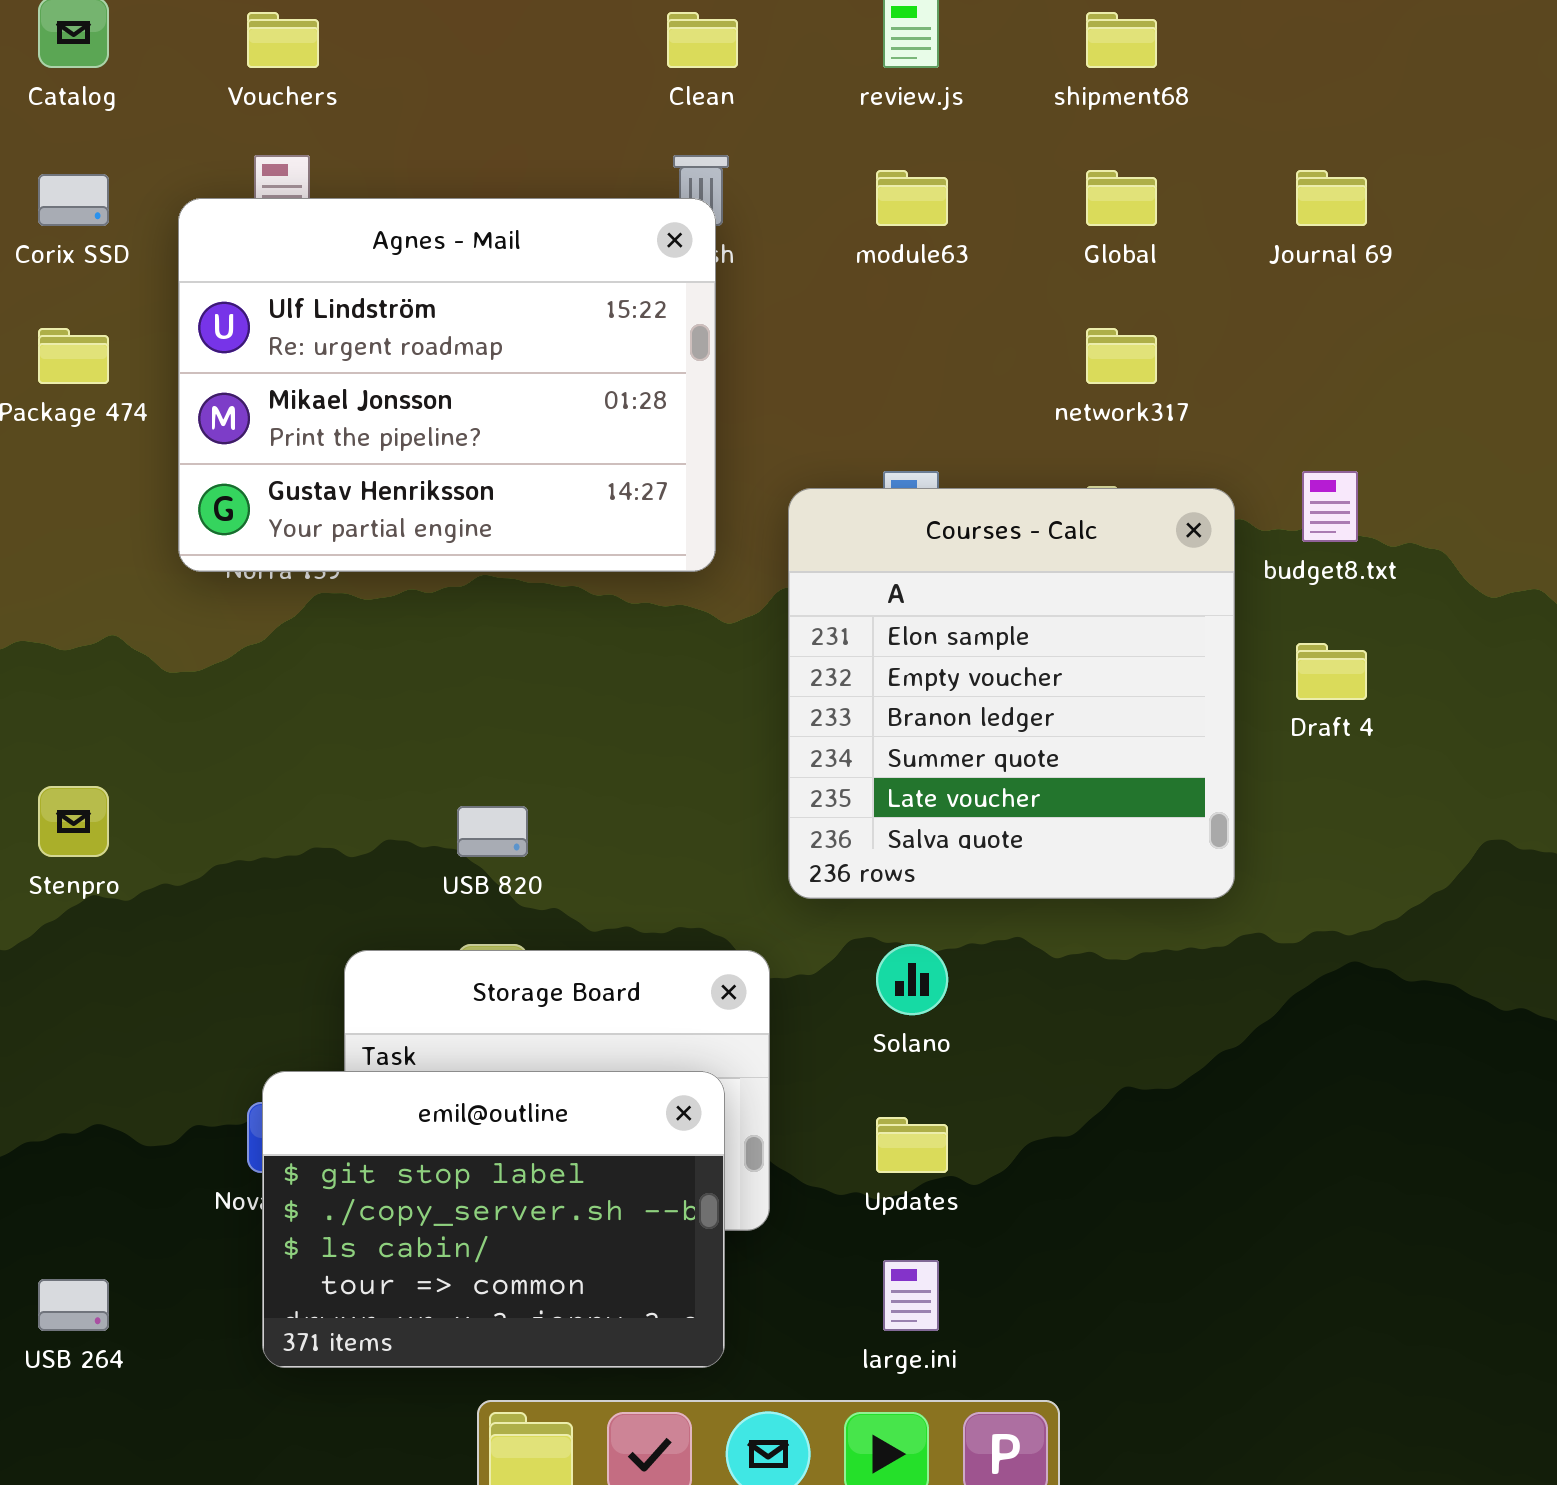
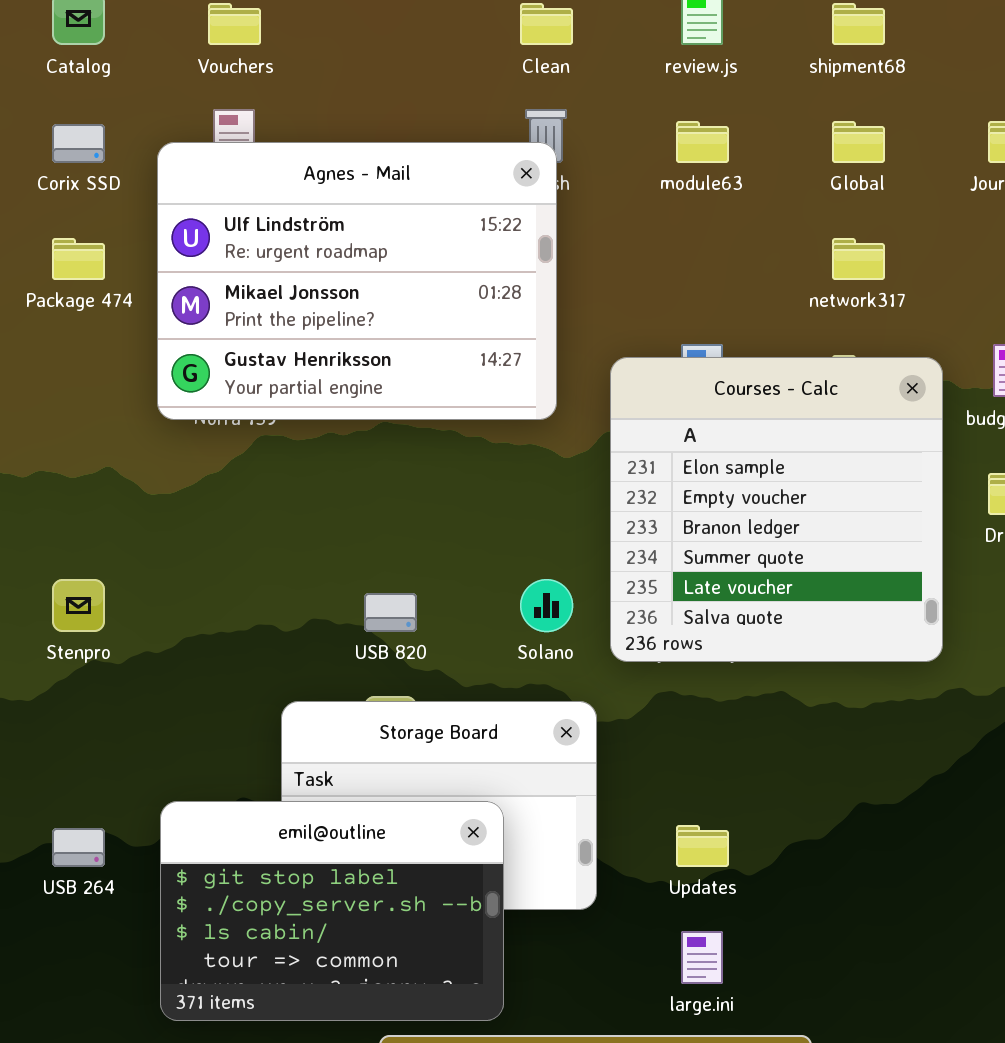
Solano: [876,944,948,1015] -> [520,579,573,632], moved
emil@outline: [262,1071,725,1368] -> [160,801,504,1021], moved
USB 264: [38,1279,109,1331] -> [52,828,105,867], moved

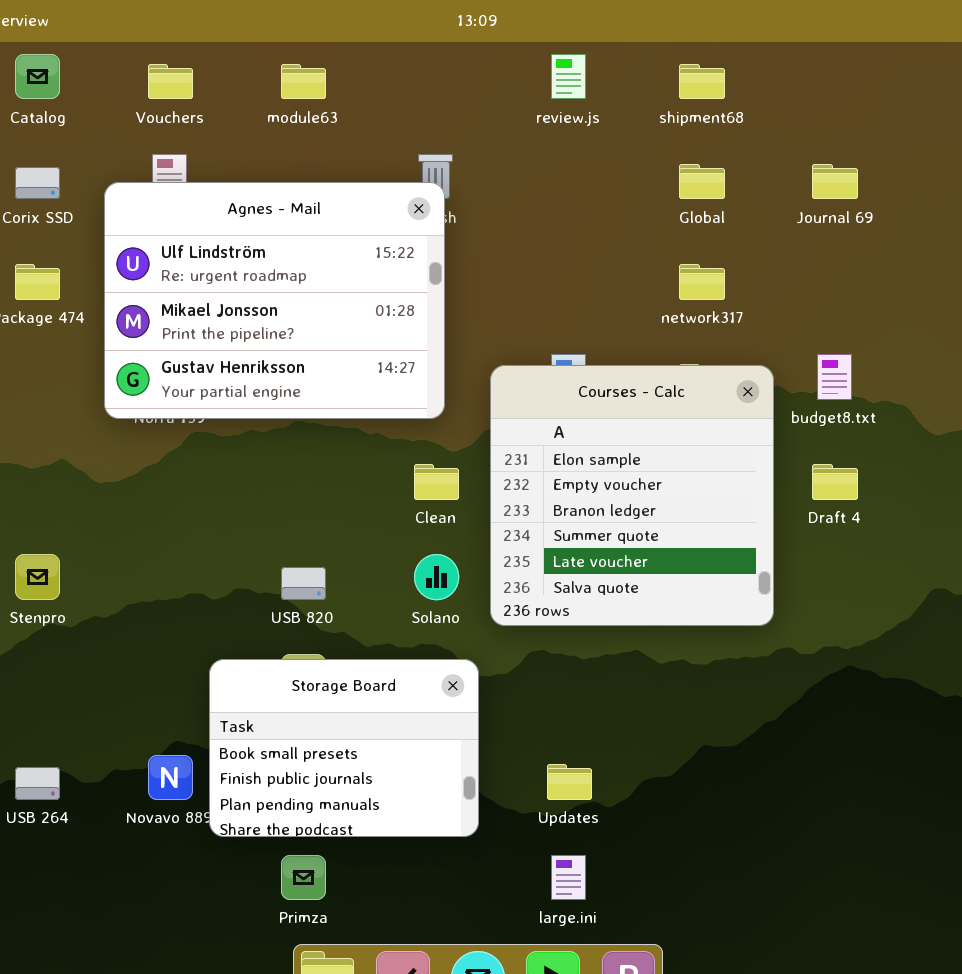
Clean: [520,3,573,45] -> [414,464,459,500], moved
module63: [676,121,729,163] -> [281,64,326,99], moved
emil@outline: [160,801,504,1021] -> none, closed

